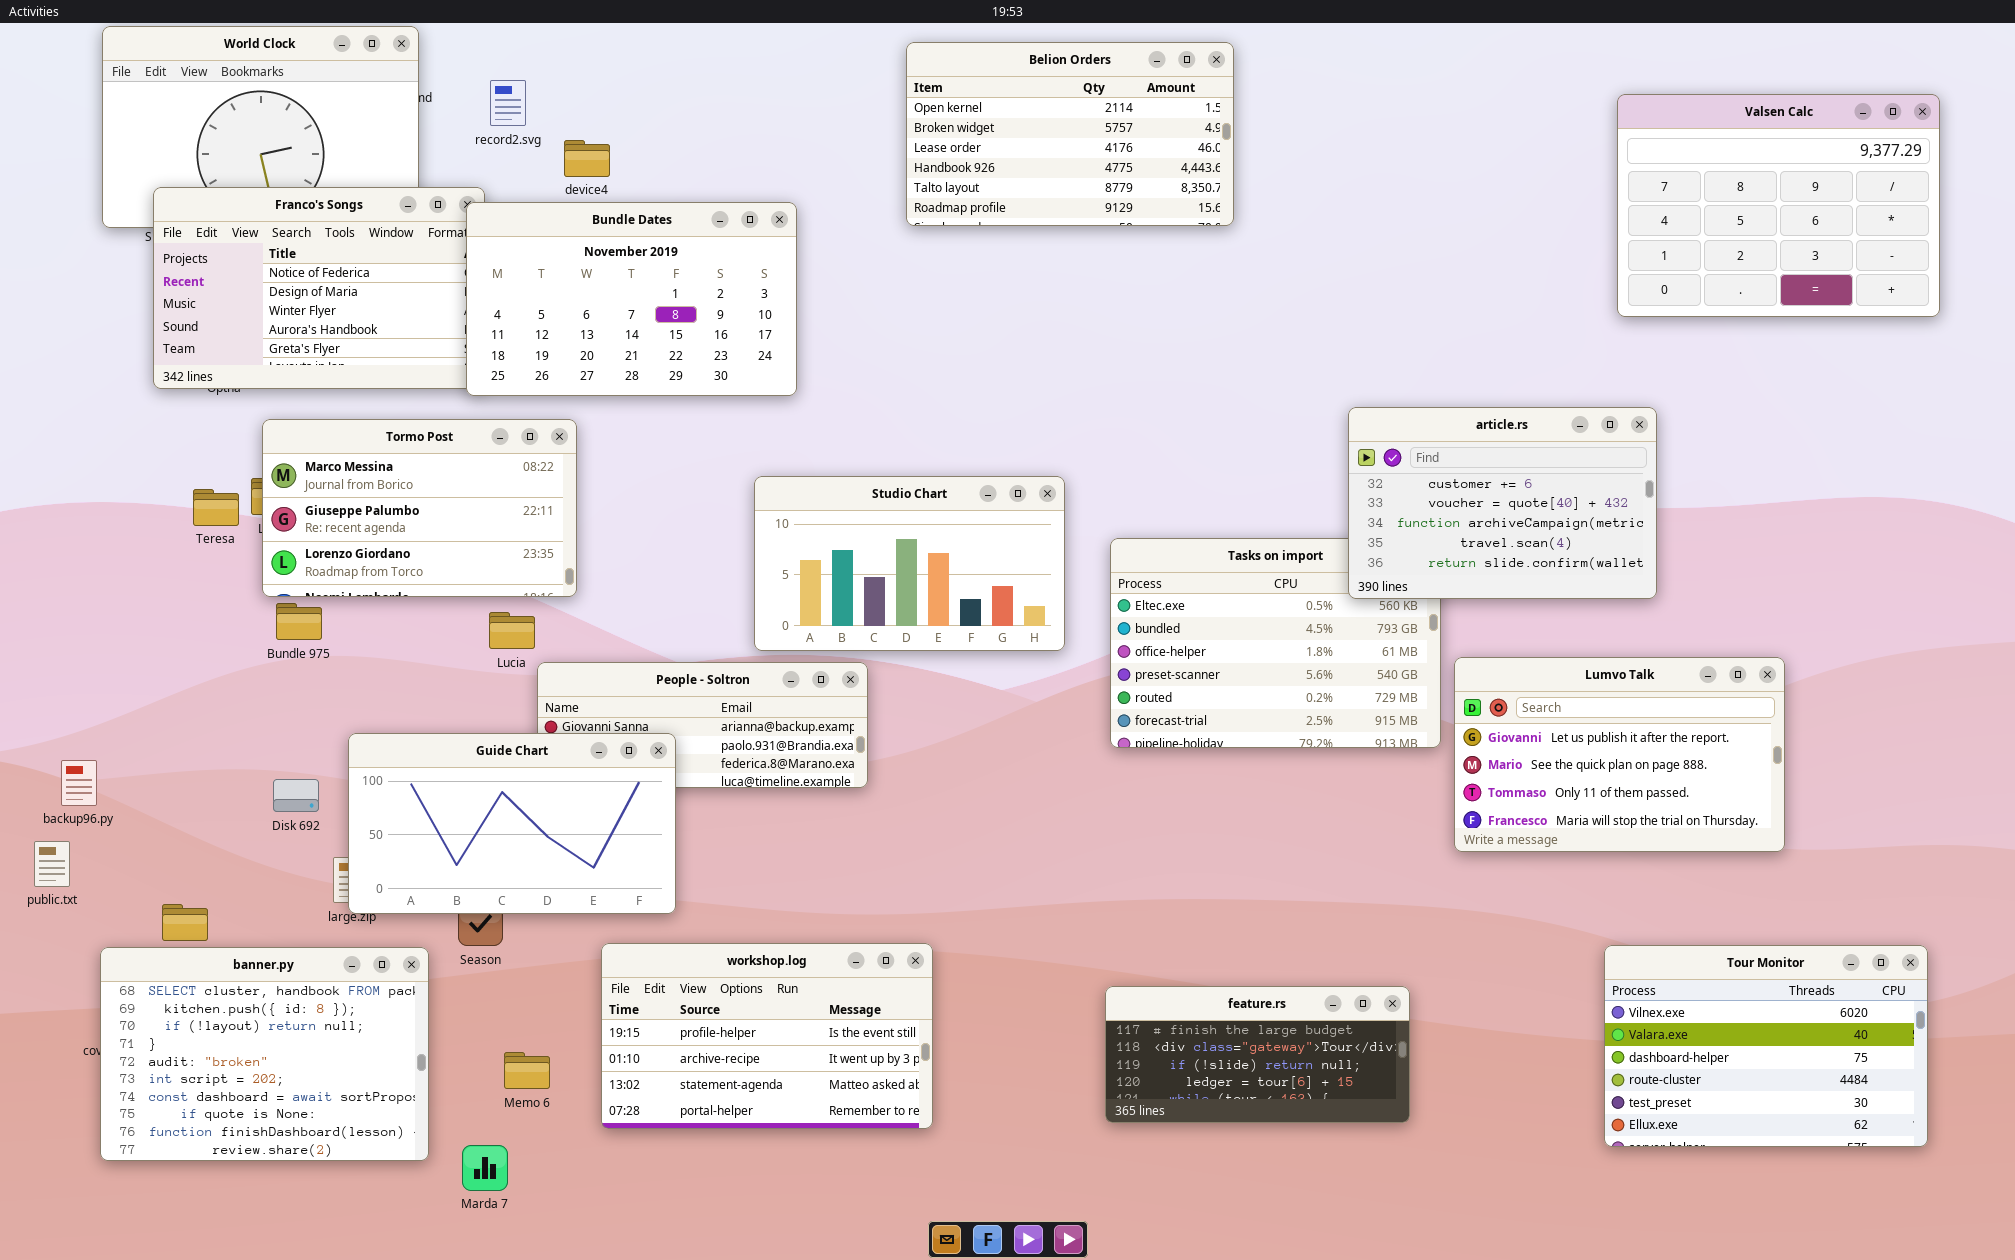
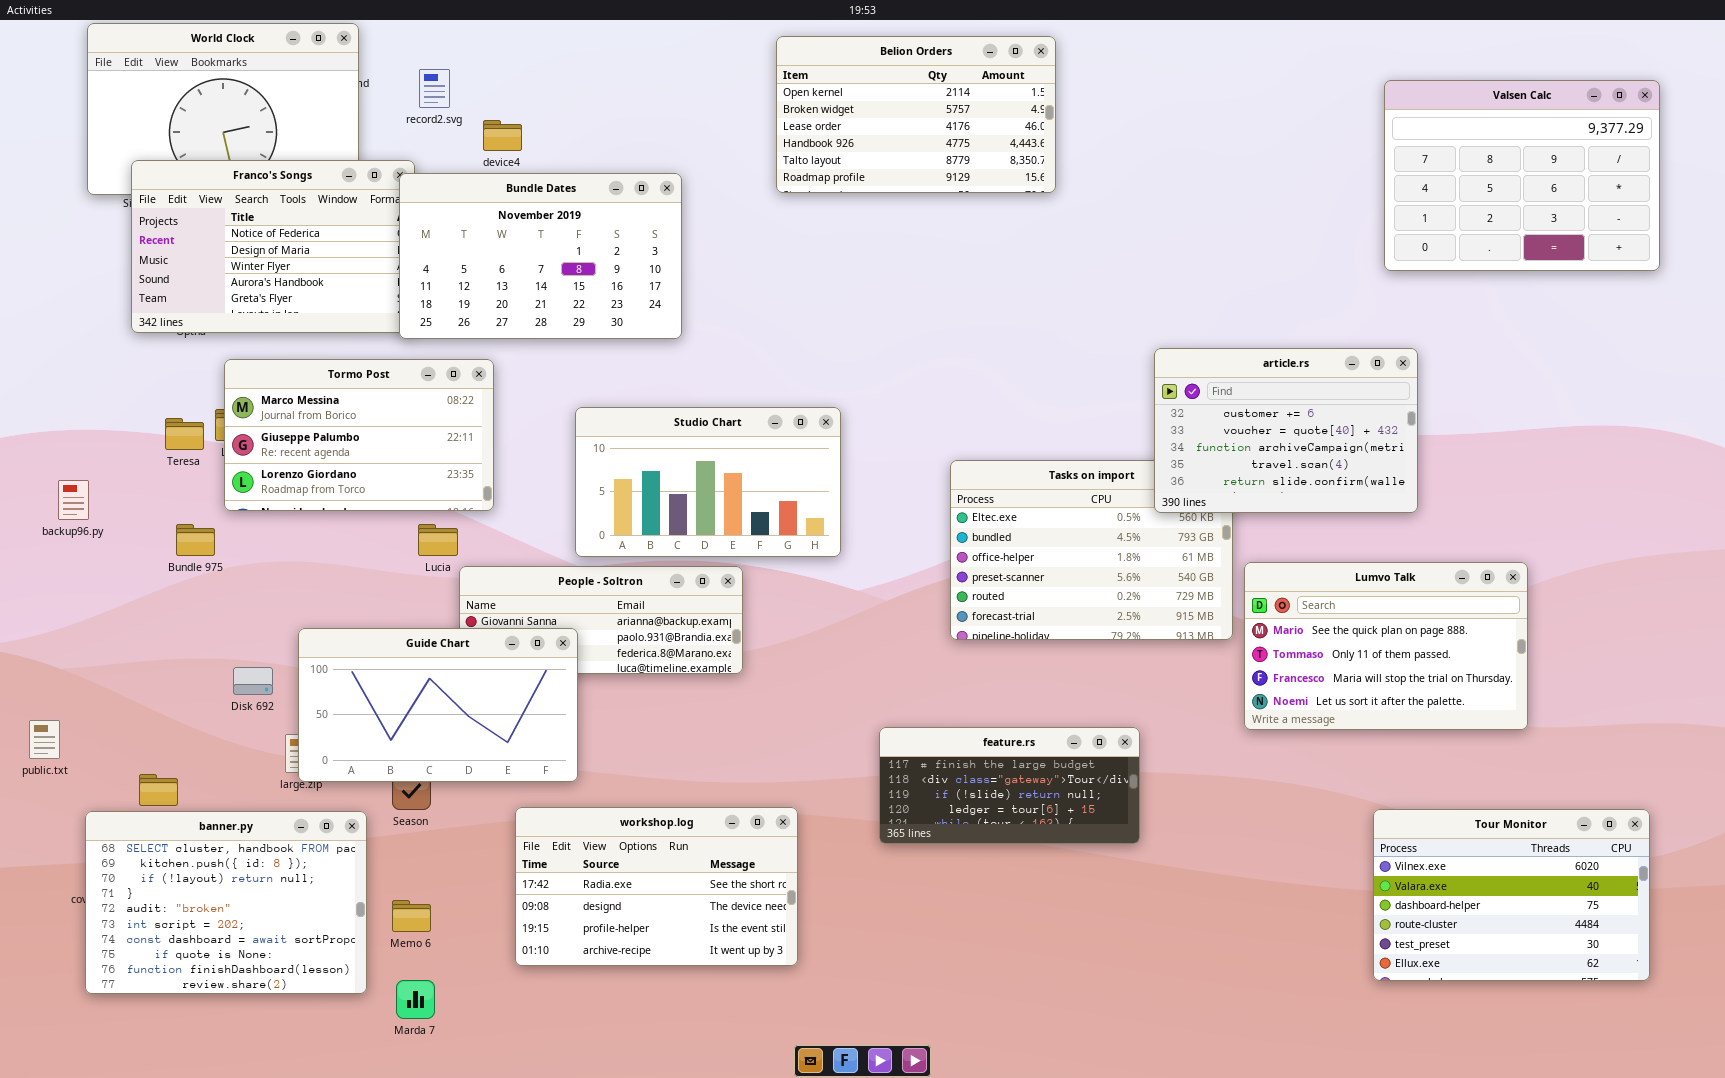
Studio Chart: [754,476,1065,651] -> [575,407,841,557], moved
Bundle 975: [276,603,322,640] -> [176,524,215,556], moved
Lumvo Talk: [1454,657,1785,852] -> [1244,562,1528,730], scrolled down 1 row
backup96.py: [61,760,97,806] -> [58,480,89,520], moved
workshop.log: [601,943,933,1129] -> [515,807,798,966], scrolled up 2 rows
feature.rs: [1105,986,1410,1123] -> [879,727,1140,844], moved
Memo 6: [504,1052,550,1089] -> [392,900,431,932], moved

